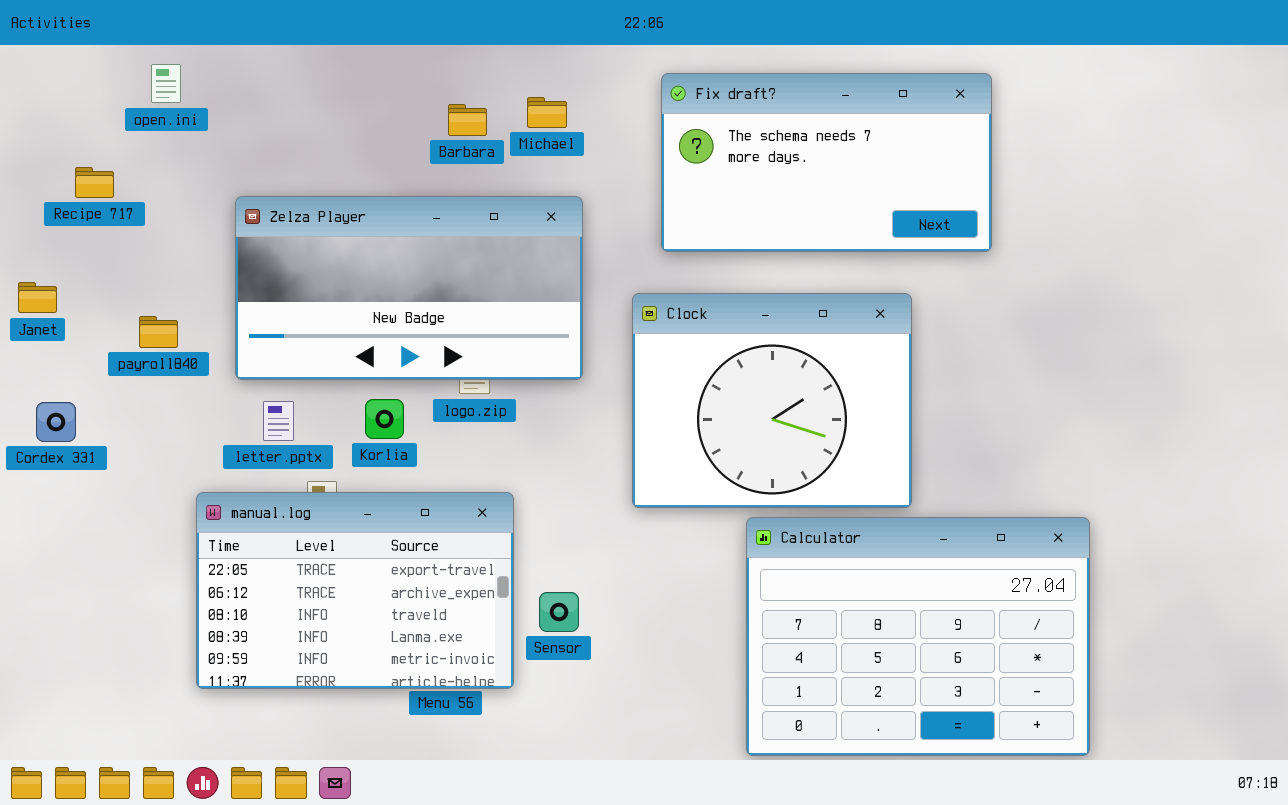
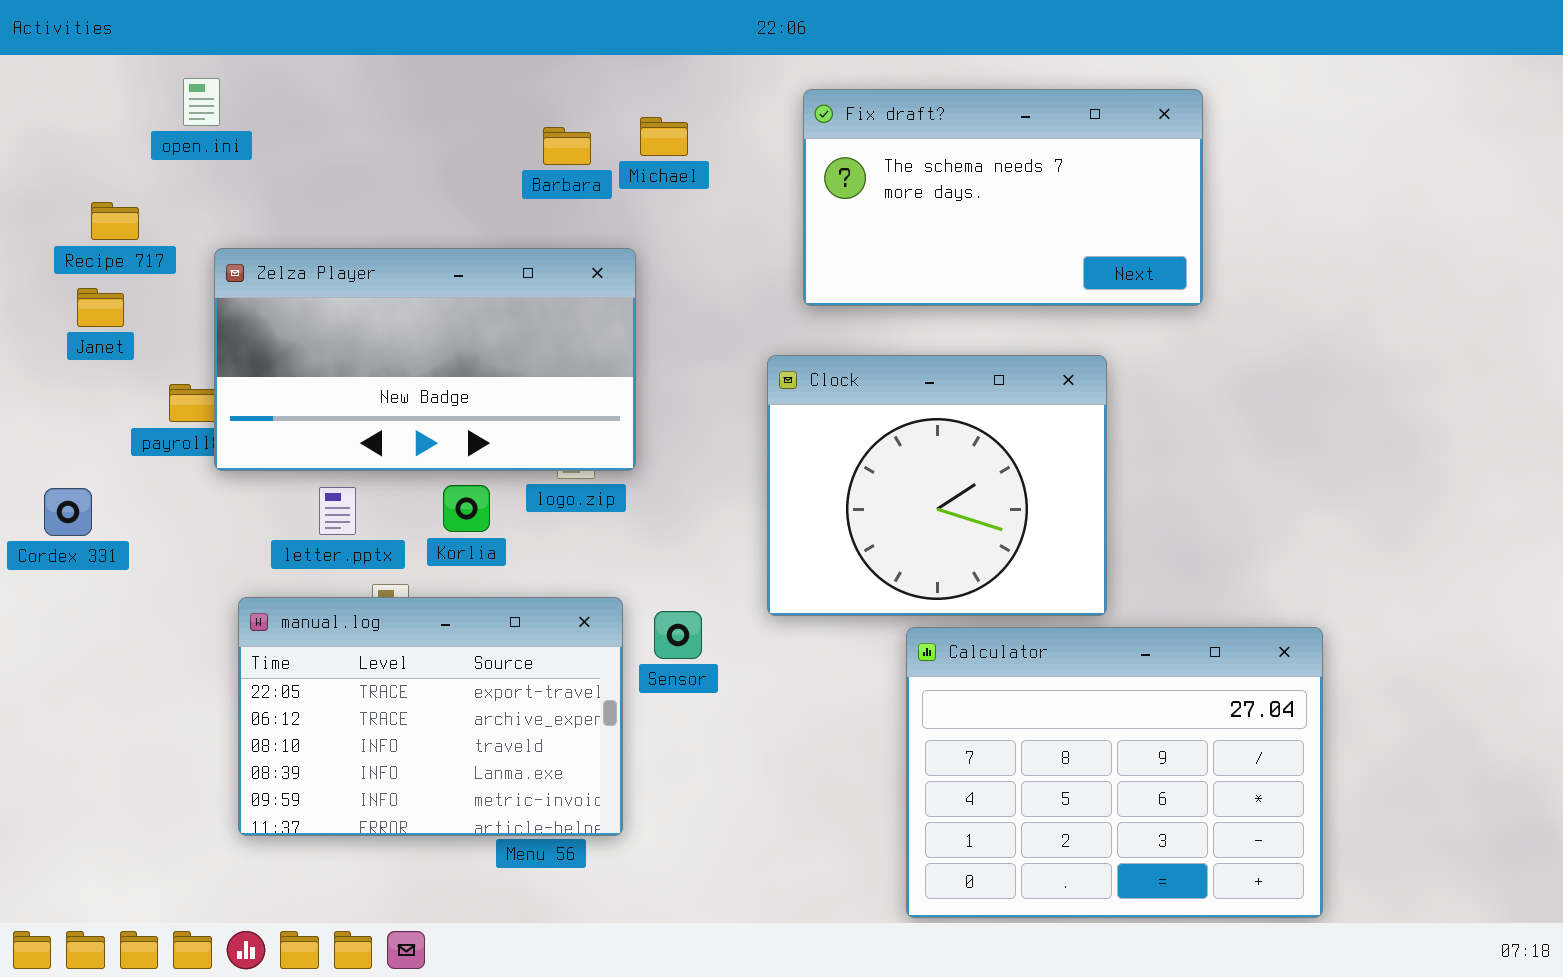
Zelza Player: [235,196,583,380] -> [214,248,636,471], moved
Janet: [18,282,57,313] -> [77,288,124,327], moved
Sensor: [539,592,579,632] -> [654,611,702,659], moved

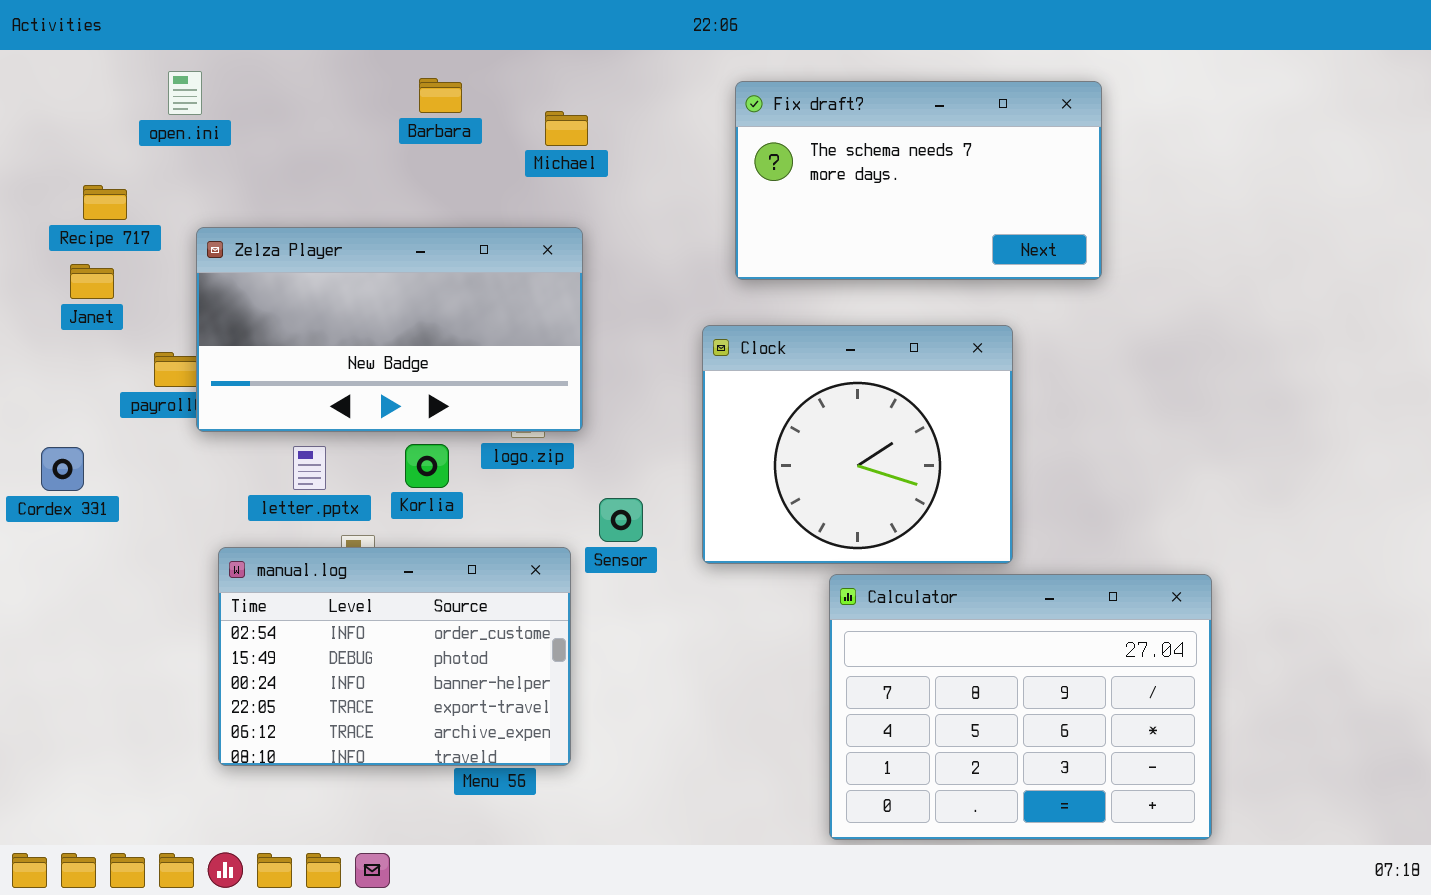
Michael: [640,117,688,156] -> [545,111,588,146], moved
Barbara: [543,127,591,165] -> [419,78,462,113], moved
manual.log: [238,597,623,836] -> [218,547,571,766], scrolled up 3 rows
Sensor: [654,611,702,659] -> [599,498,643,542], moved

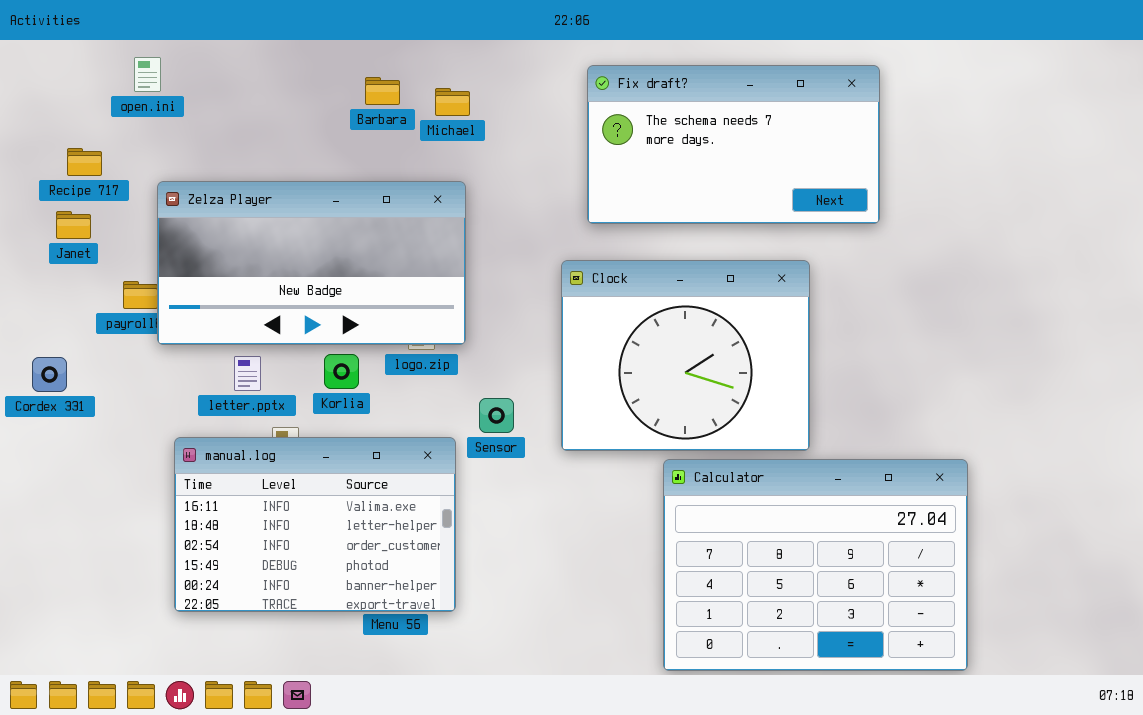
Barbara: [419,78,462,113] -> [365,77,400,105], moved
manual.log: [218,547,571,766] -> [174,437,456,612], scrolled up 2 rows

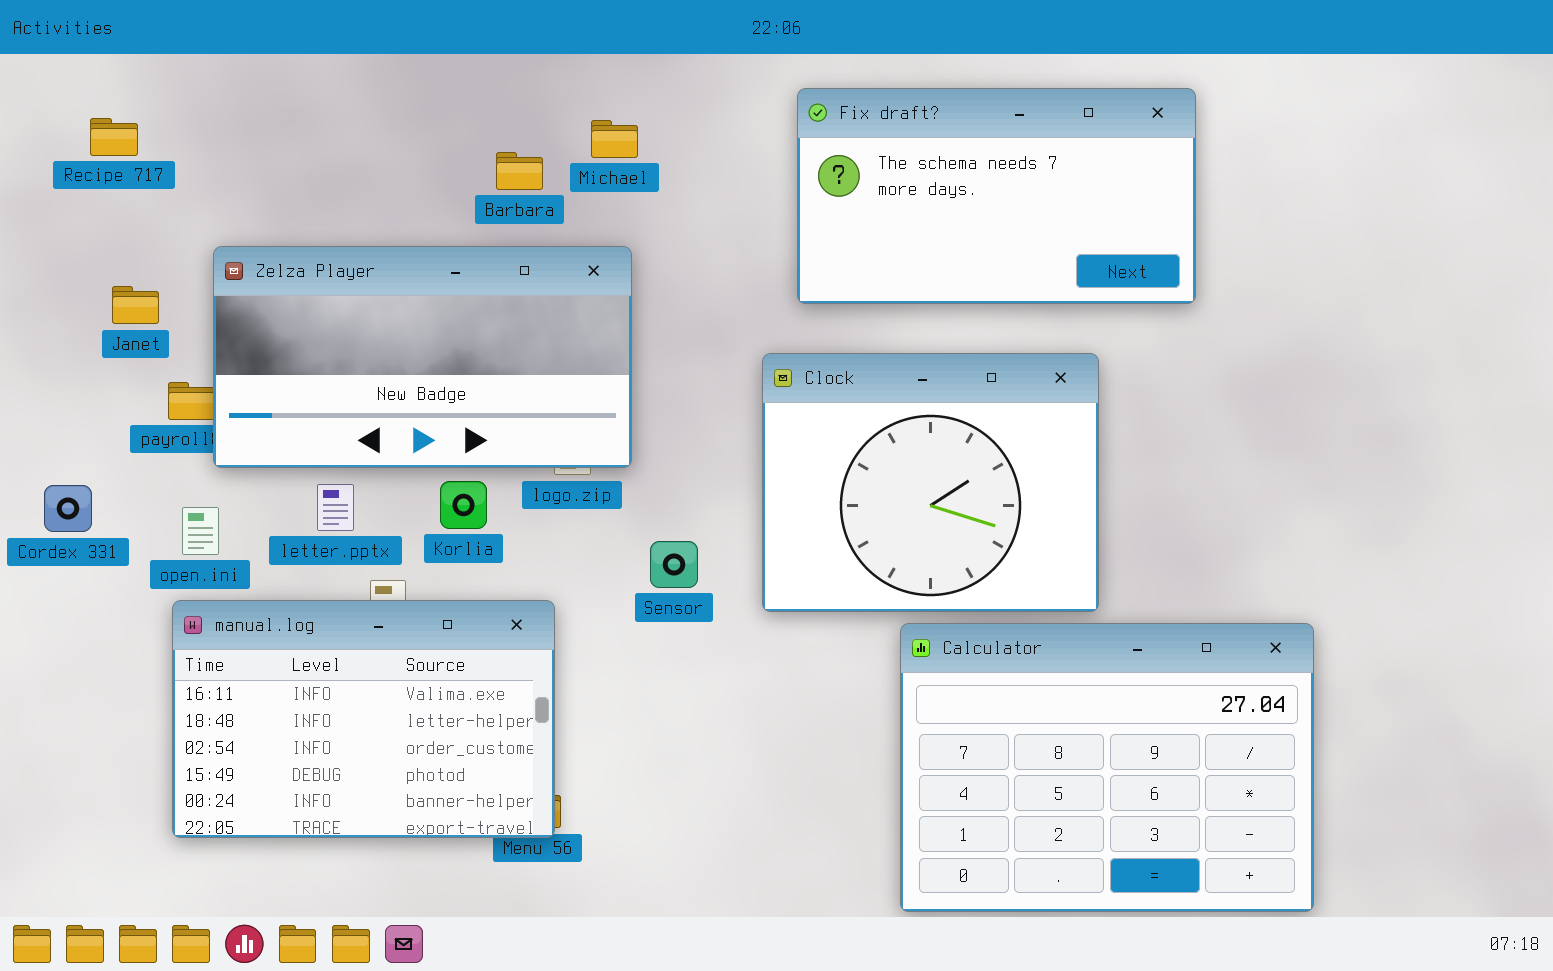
open.ini: [134,57,161,92] -> [182,507,219,555], moved
Barbara: [365,77,400,105] -> [496,152,543,190], moved
Recipe 717: [67,148,102,176] -> [90,118,138,156], moved
Janet: [56,211,91,239] -> [112,286,159,324], moved
manual.log: [174,437,456,612] -> [172,600,555,838], moved

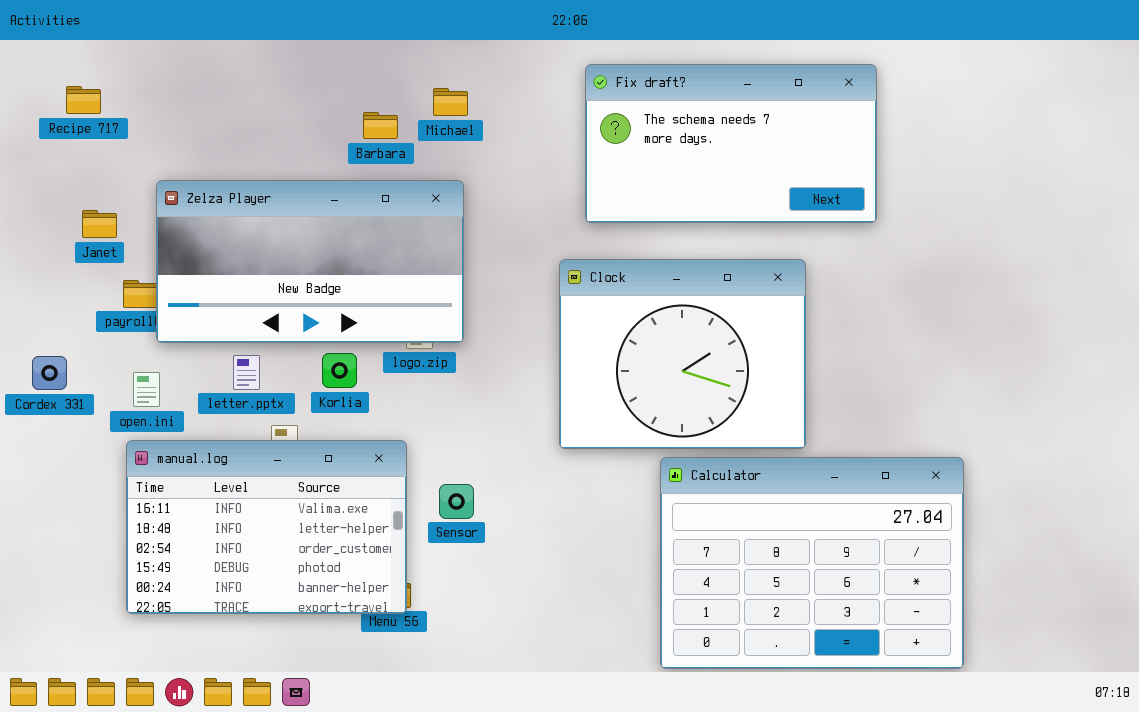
Sensor: [650,541,698,588] -> [439,484,474,519], moved

